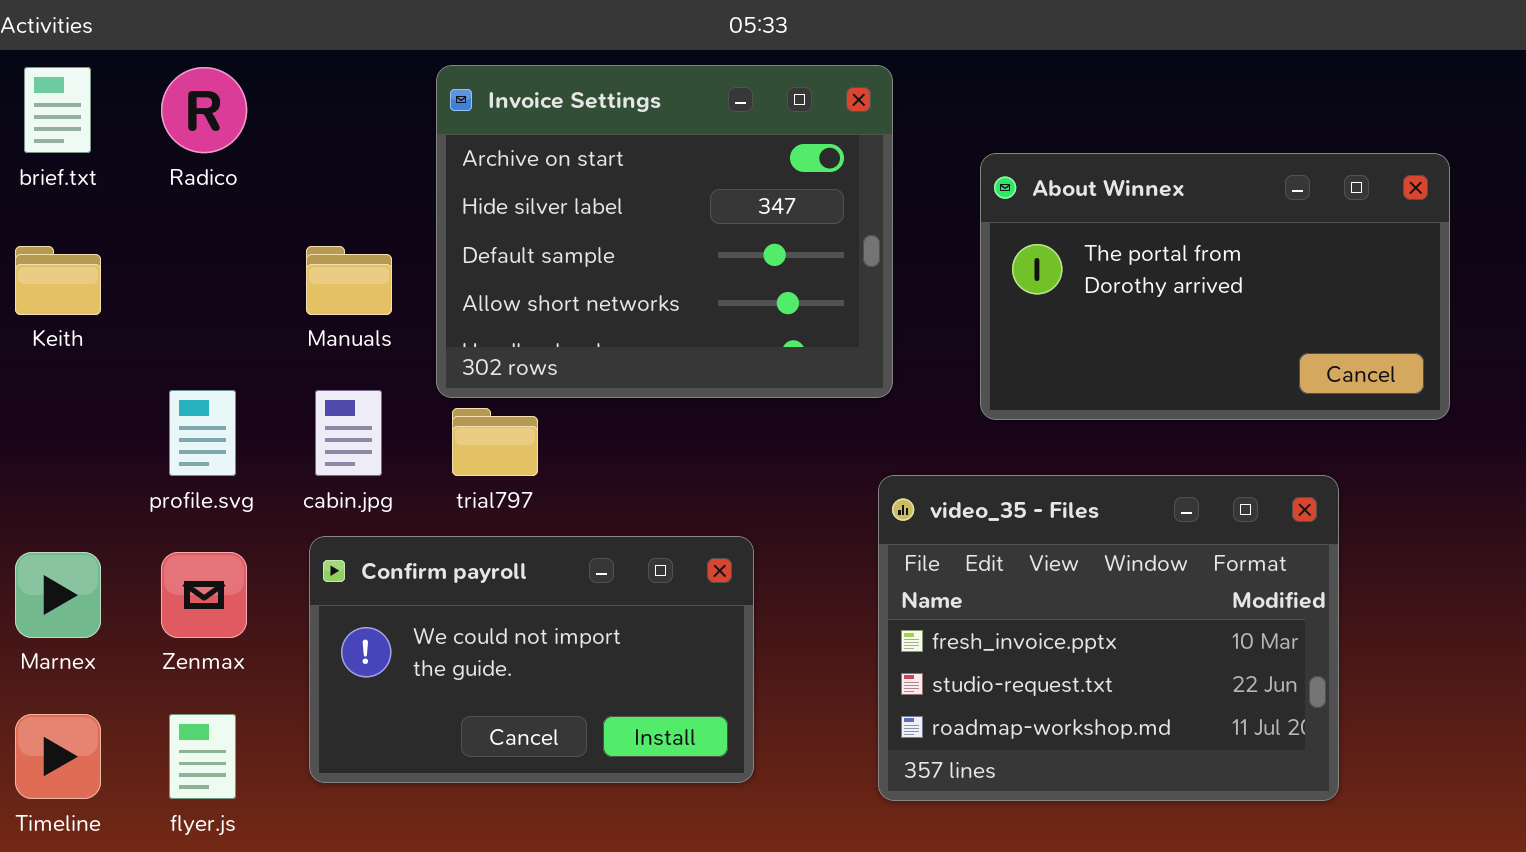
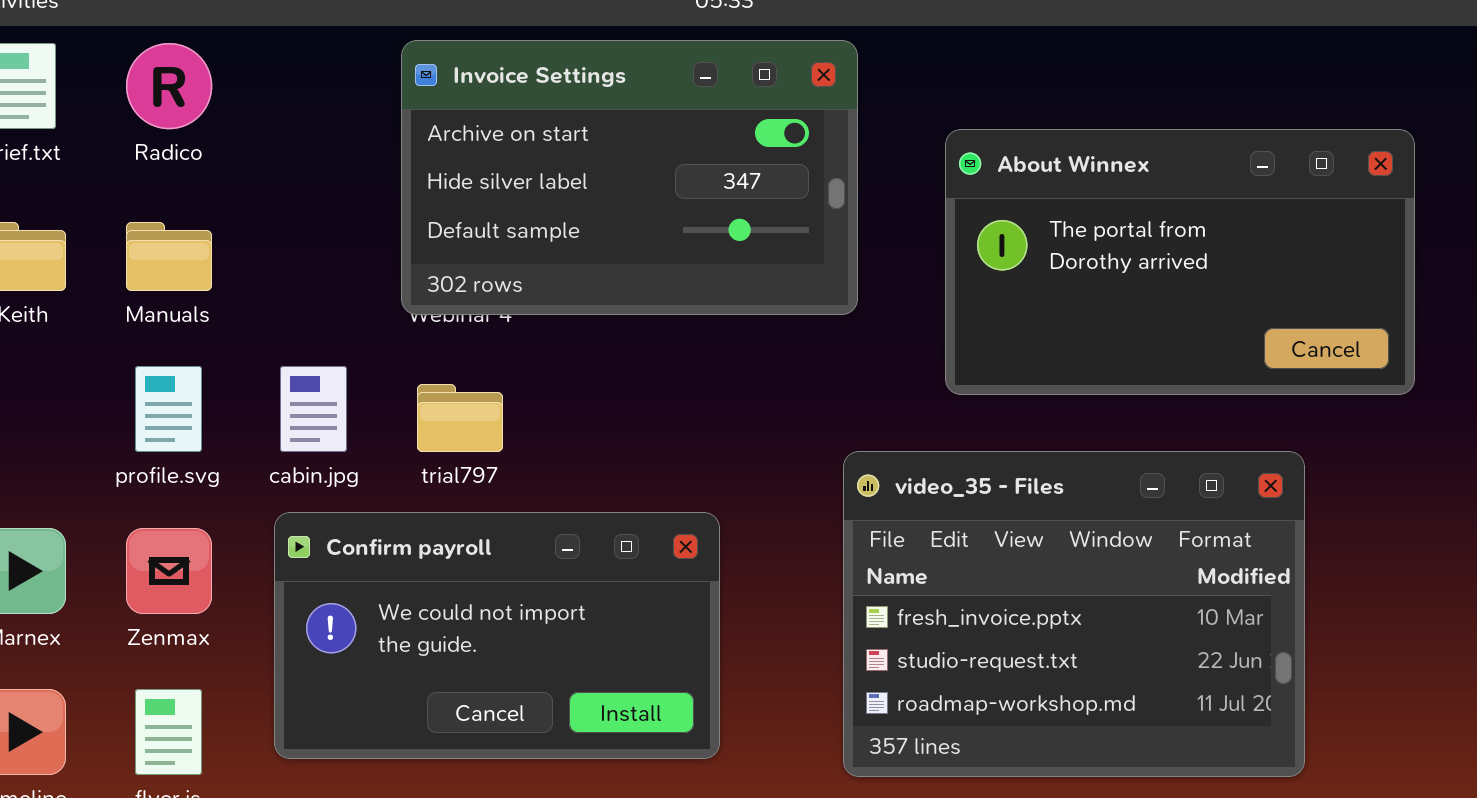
Invoice Settings: [436,65,893,398] -> [401,40,858,315], resized
Manuals: [306,246,392,315] -> [126,222,212,291], moved

